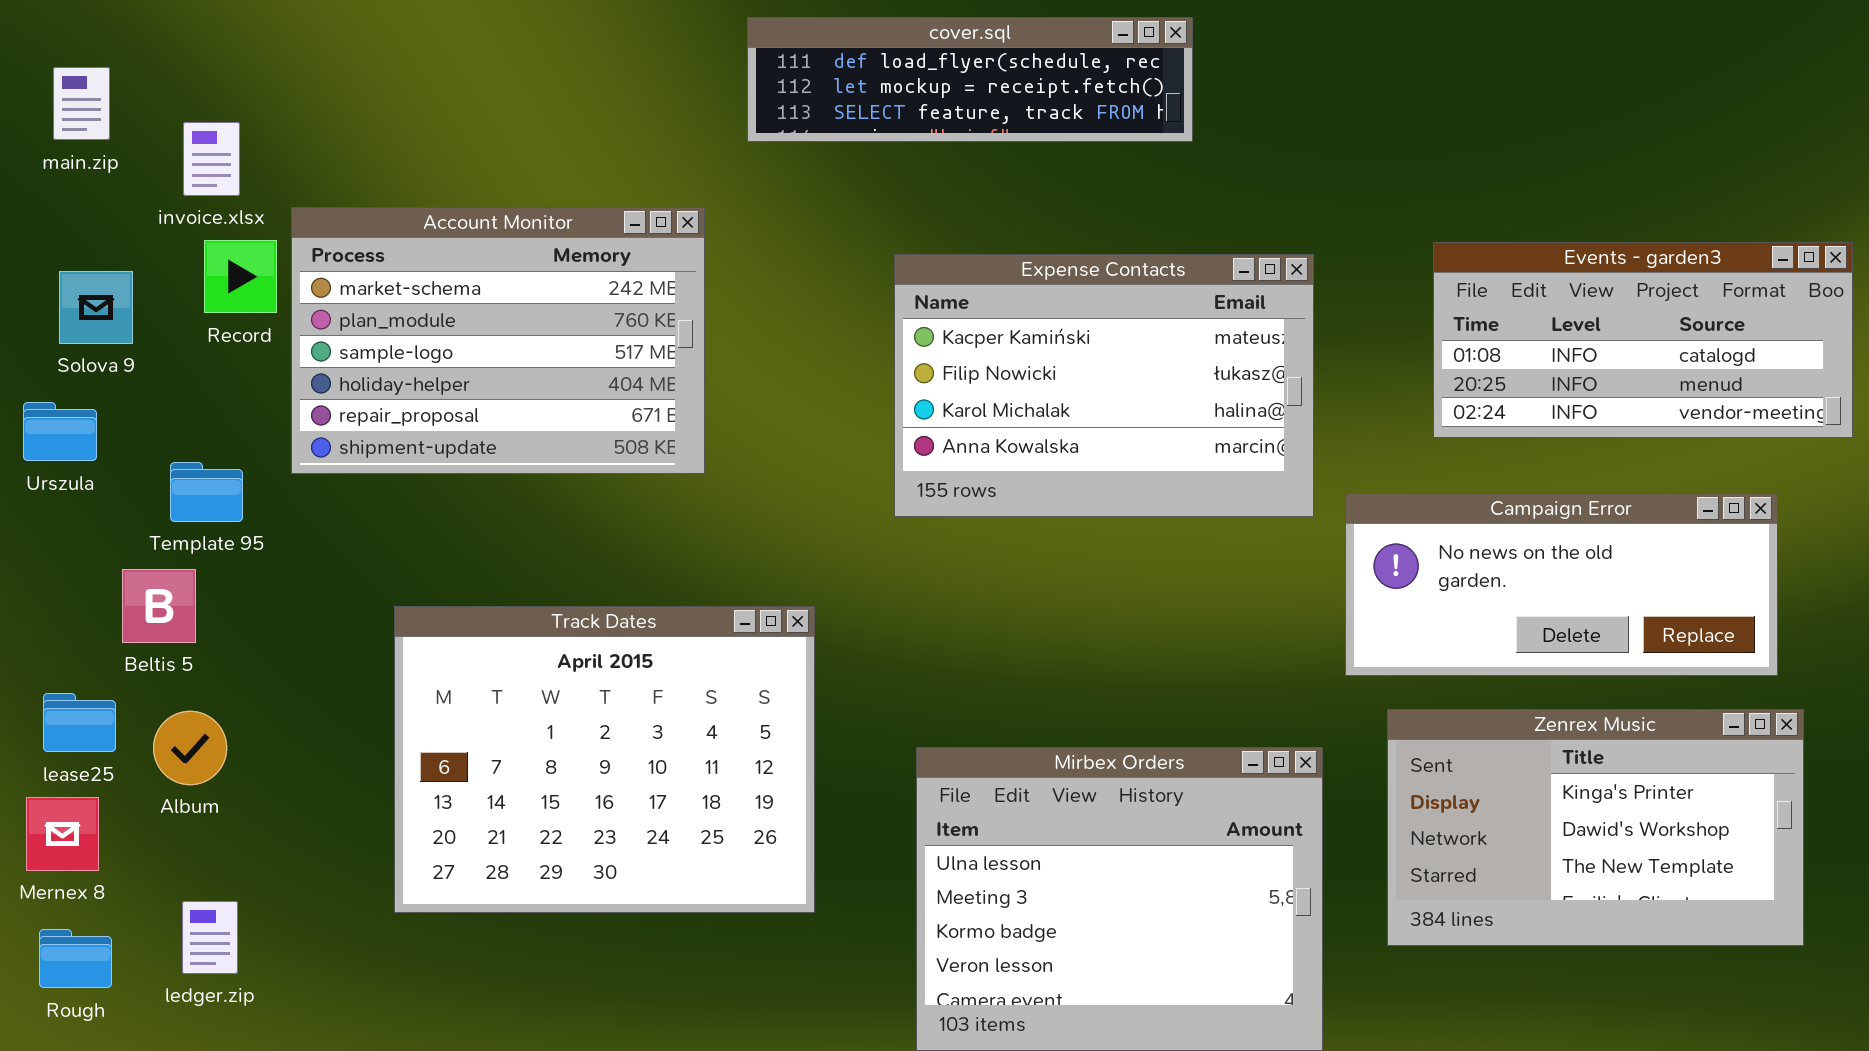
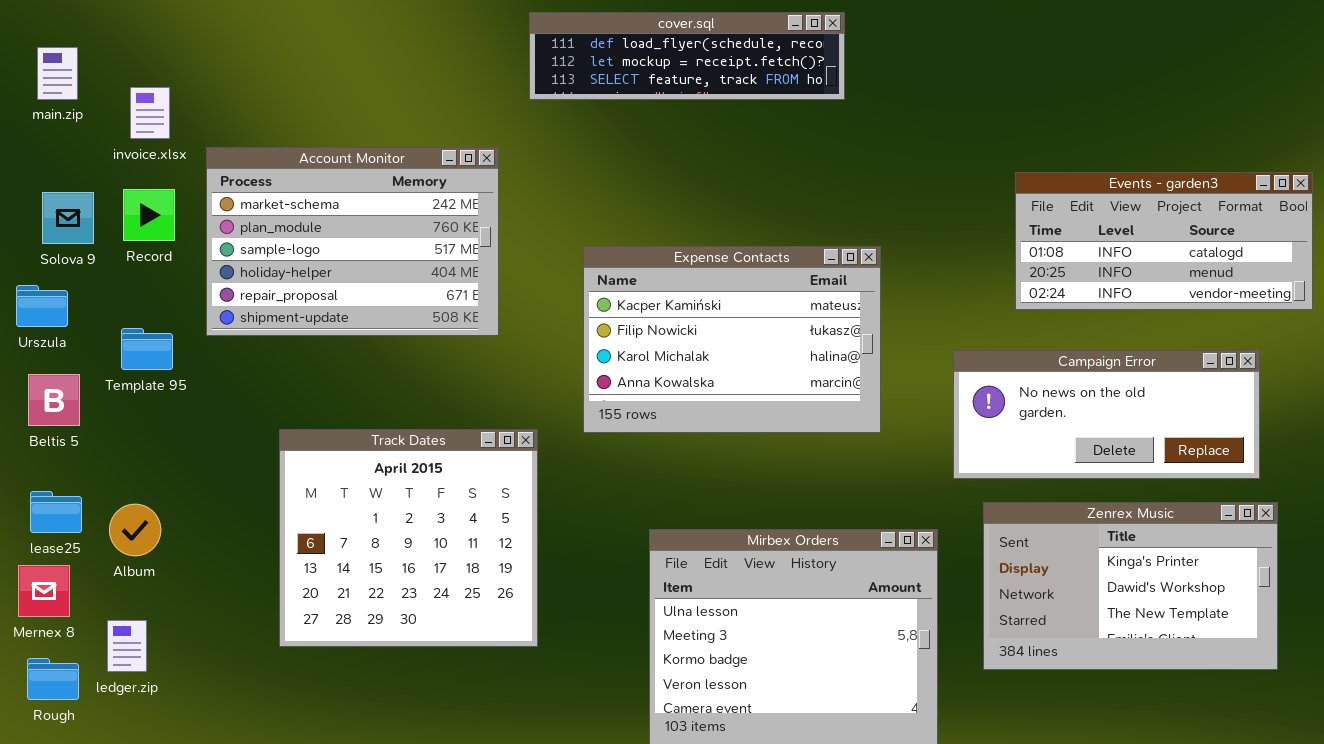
Record: [204,240,277,313] -> [123,189,175,241], moved
Expense Contacts: [894,254,1314,517] -> [583,246,881,433], moved
Beltis 5: [122,569,196,643] -> [28,374,80,426], moved
Track Dates: [394,606,815,913] -> [279,429,538,647], resized
ledger.zip: [182,901,238,974] -> [107,620,147,672], moved

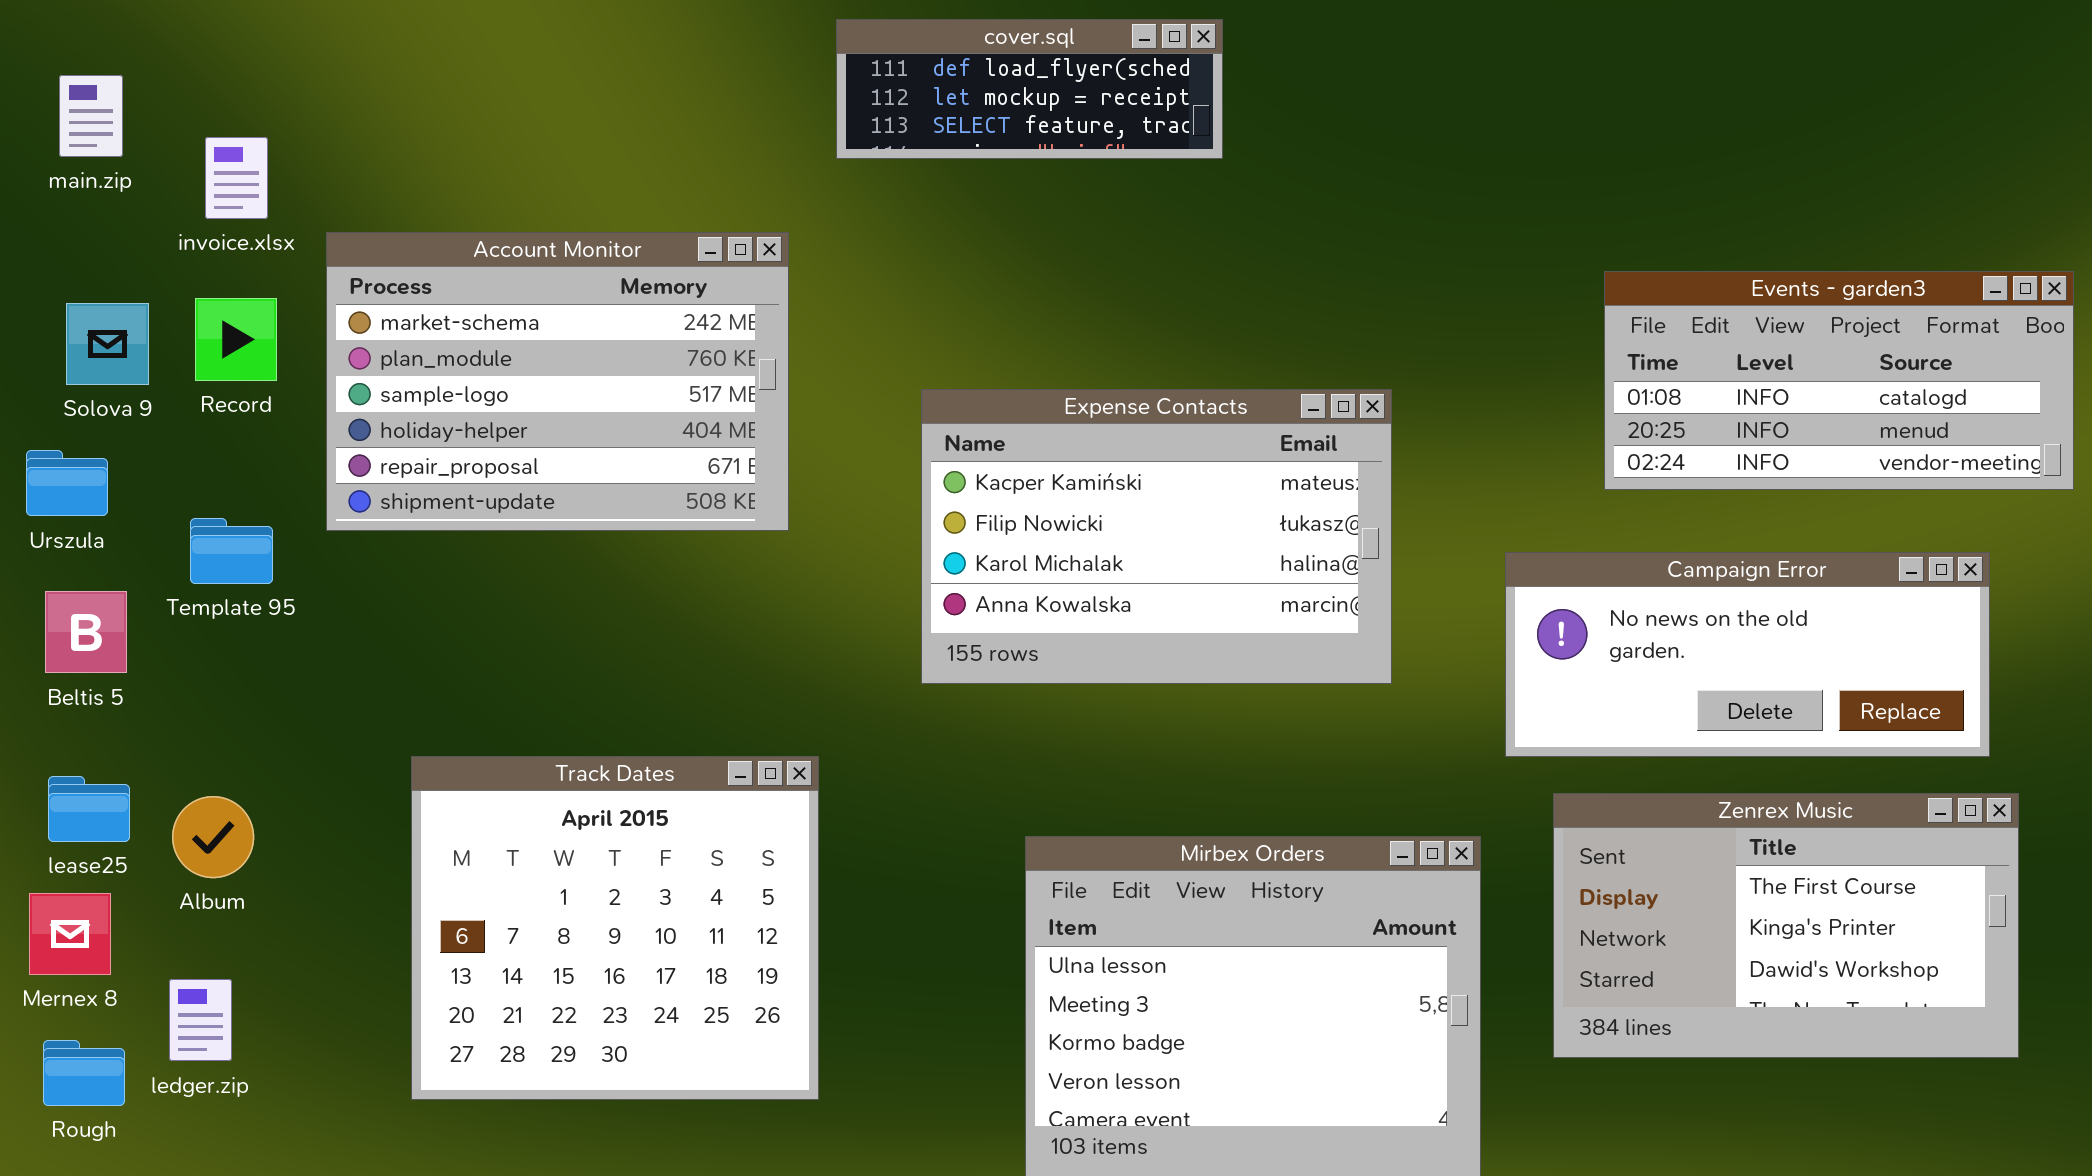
cover.sql: [529,12,845,100] -> [836,19,1223,159], resized
Track Dates: [279,429,538,647] -> [411,756,819,1100], moved
Zenrex Music: [983,502,1278,670] -> [1553,793,2019,1058], scrolled up 1 row

